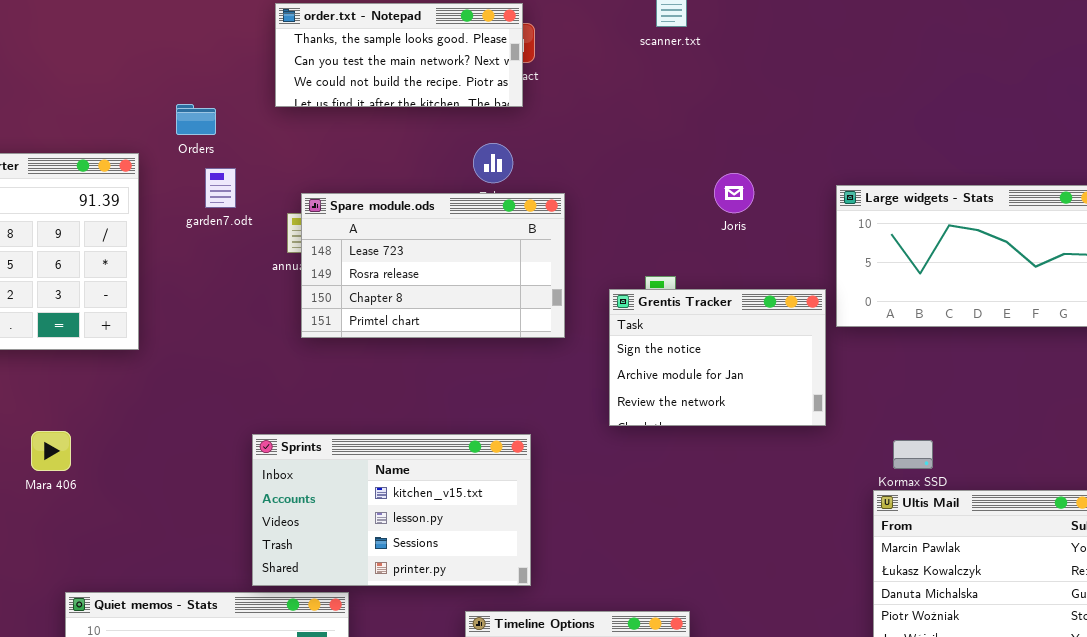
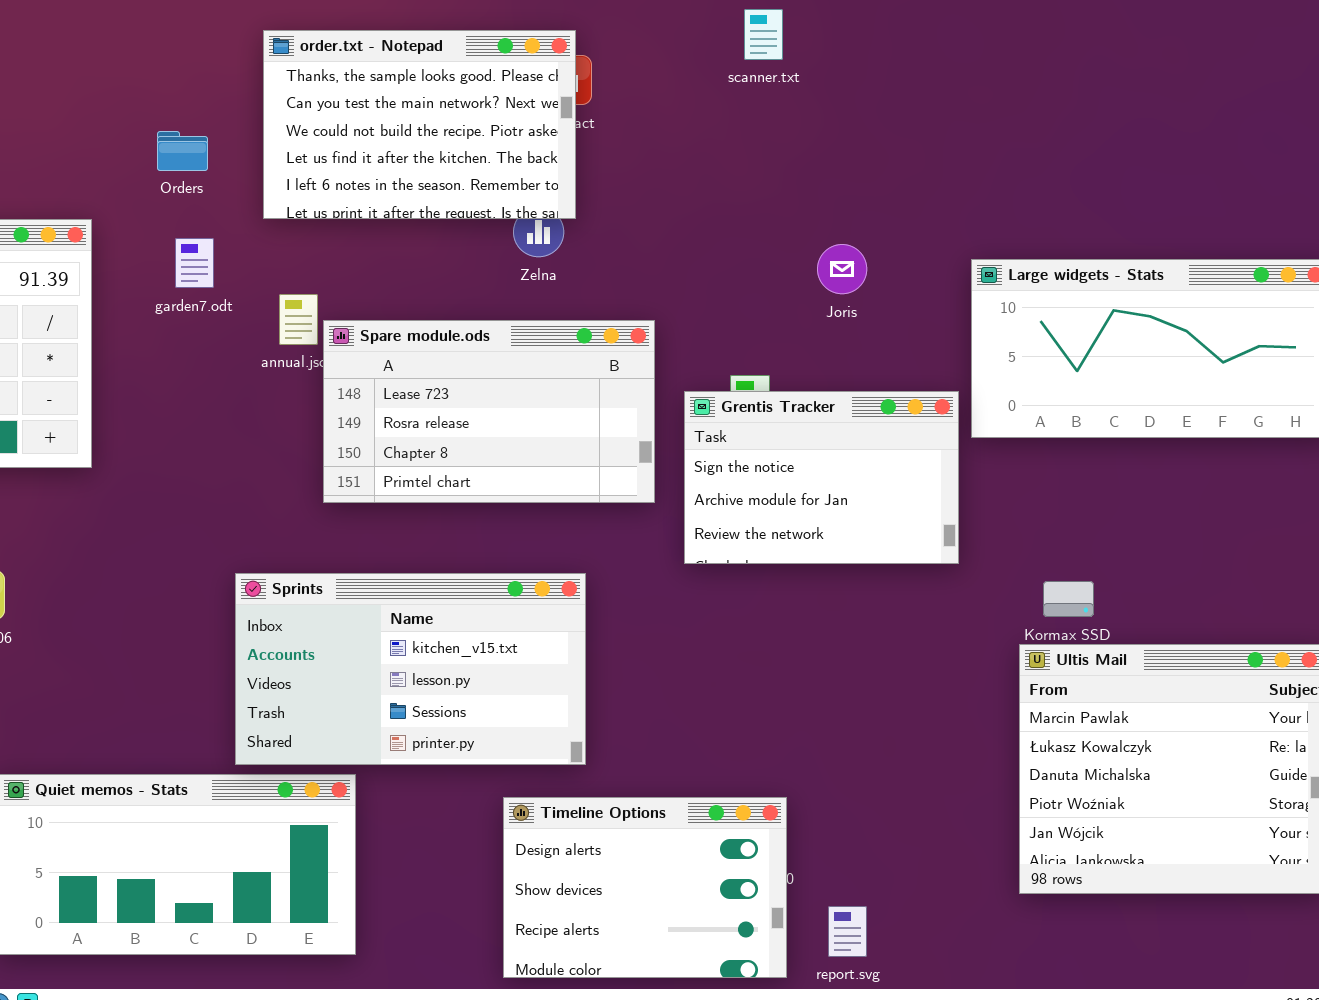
order.txt - Notepad: [275,3,523,107] -> [263,30,576,219], resized
Orders: [176,104,216,135] -> [157,131,208,171], moved
Spare module.ods: [301,193,565,338] -> [323,320,655,503], moved

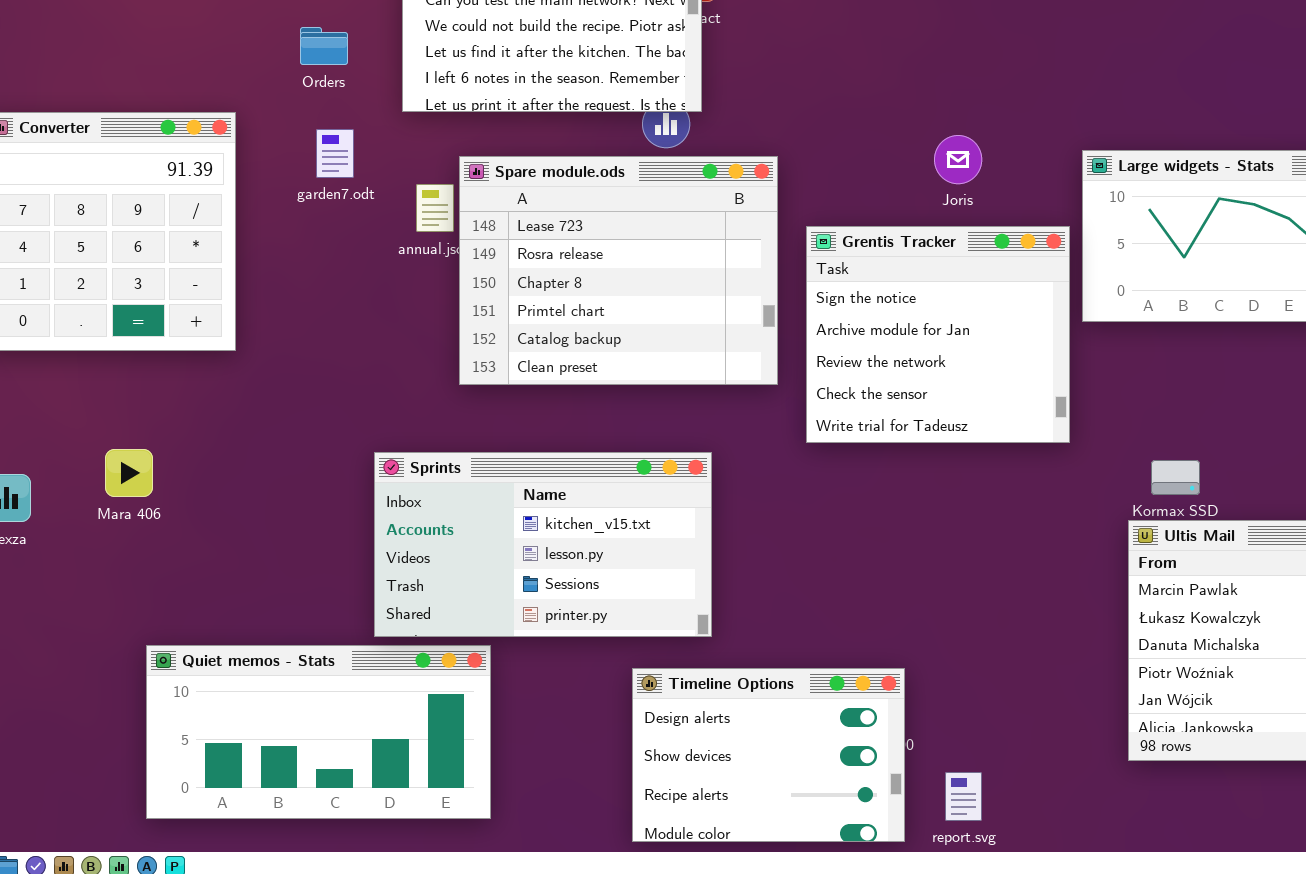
Spare module.ods: [323,320,655,503] -> [459,156,778,385], resized
Grentis Tracker: [684,391,959,564] -> [806,226,1070,443], resized

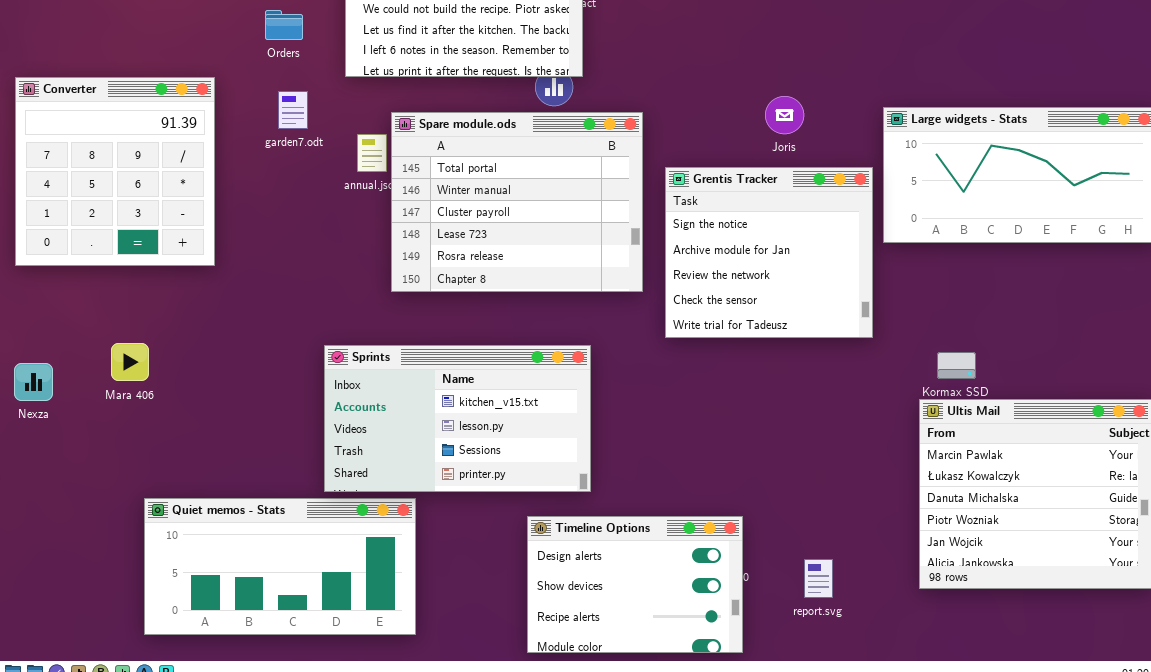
Spare module.ods: [459,156,778,385] -> [391,112,643,292], scrolled up 3 rows
report.svg: [945,772,982,821] -> [804,559,833,598], moved

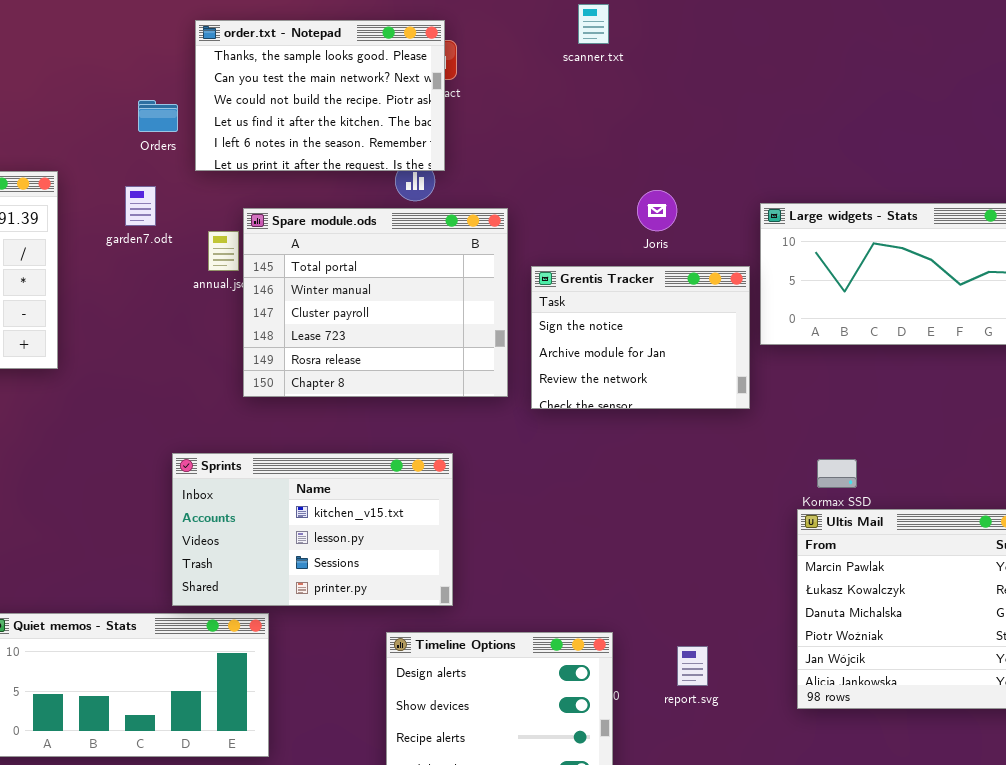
Orders: [265,10,303,40] -> [138,100,178,132], moved
Grentis Tracker: [665,167,873,338] -> [531,266,750,409], resized
report.svg: [804,559,833,598] -> [677,646,708,686], moved

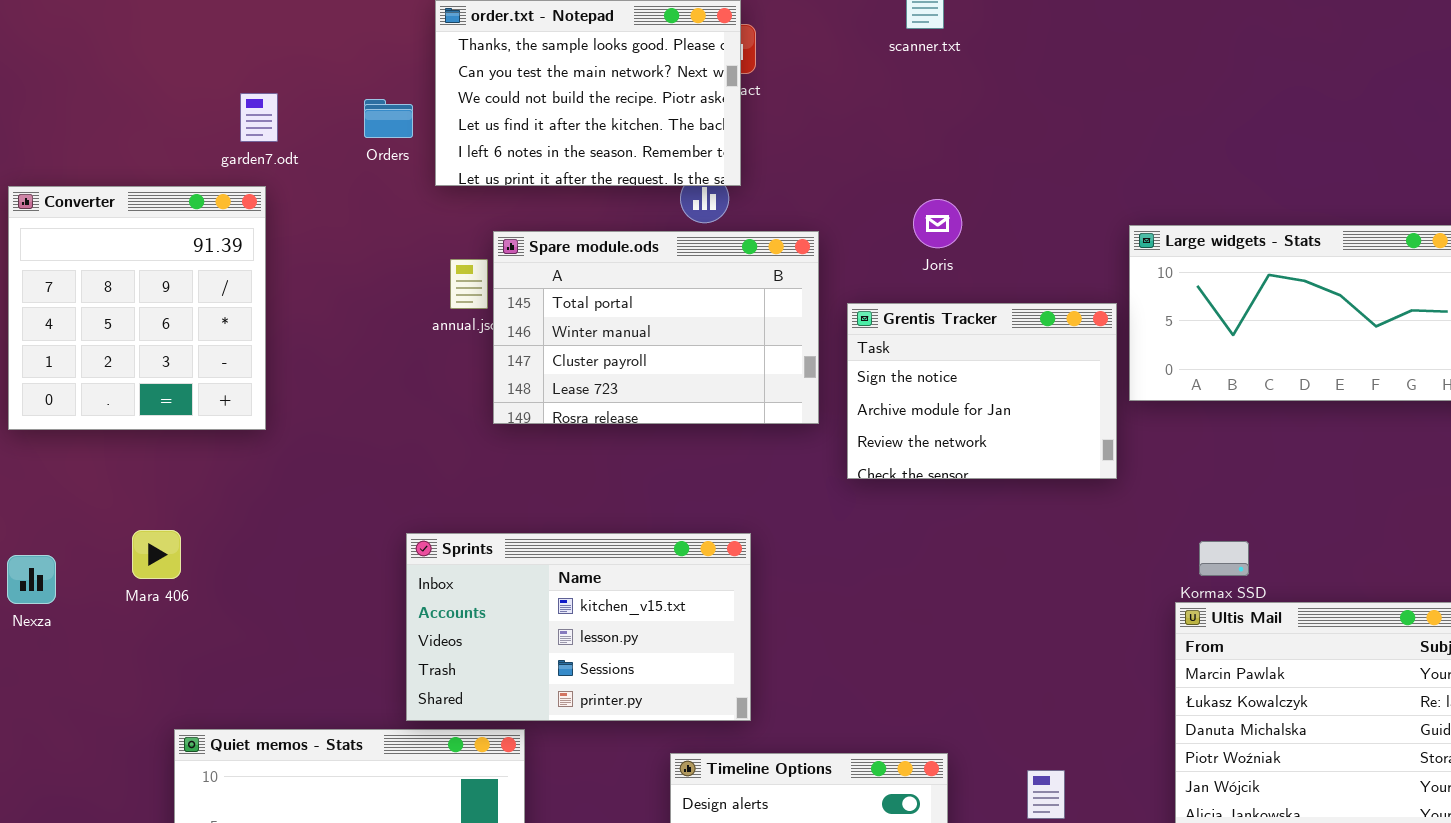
garden7.odt: [125,186,156,226] -> [240,93,278,142], moved
Joris: [637,190,677,231] -> [913,199,962,248], moved
Spare module.ods: [243,208,508,397] -> [493,231,819,424], resized

